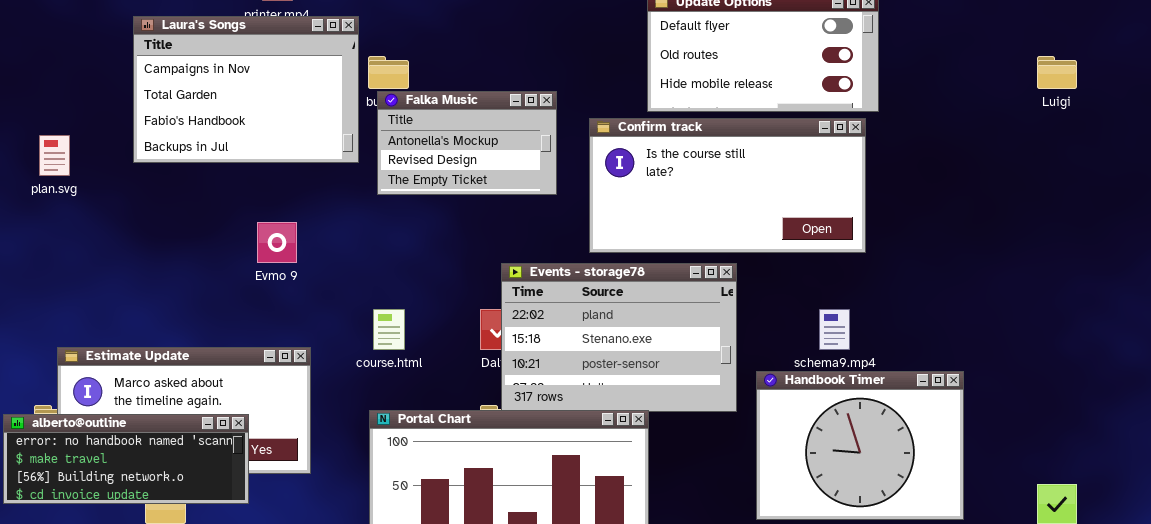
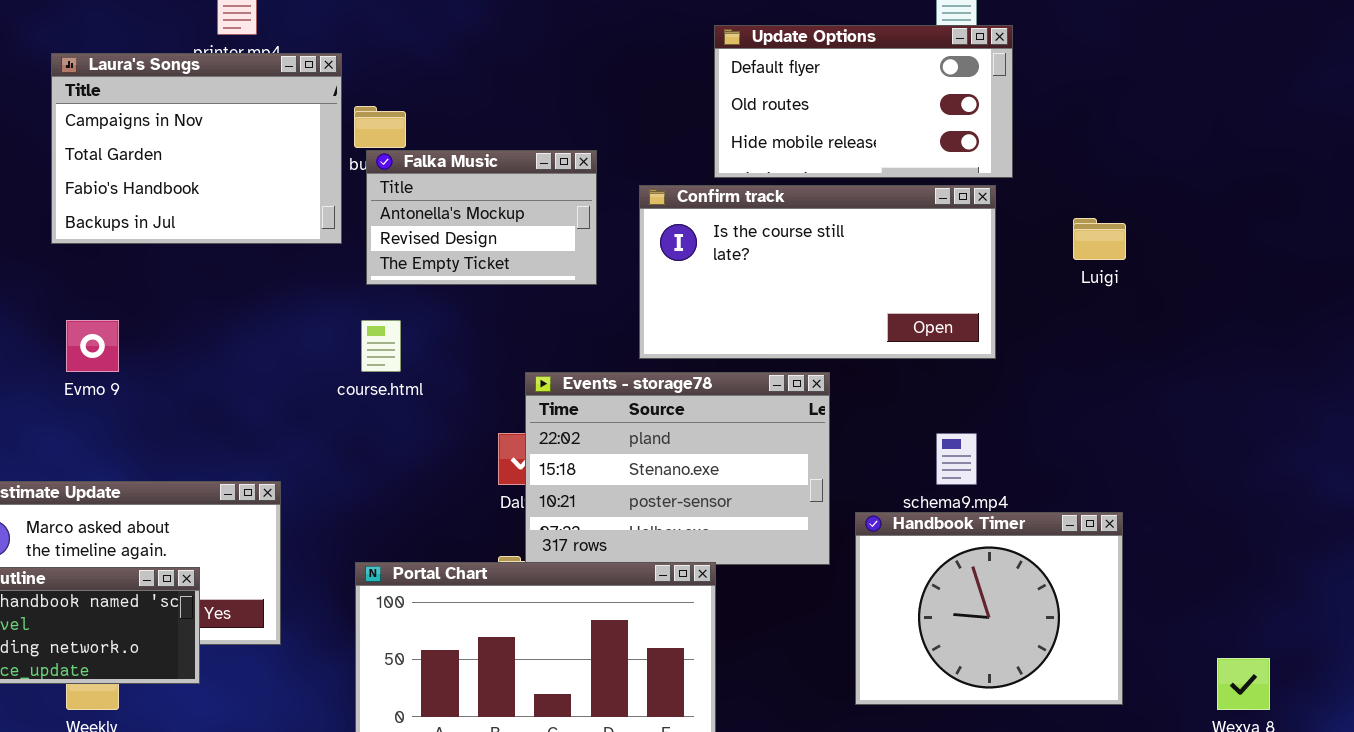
Luigi: [1037,56,1077,89] -> [1073,218,1126,260], moved
Evmo 9: [257,222,297,263] -> [66,320,119,372], moved
course.html: [373,309,405,350] -> [361,320,401,372], moved

